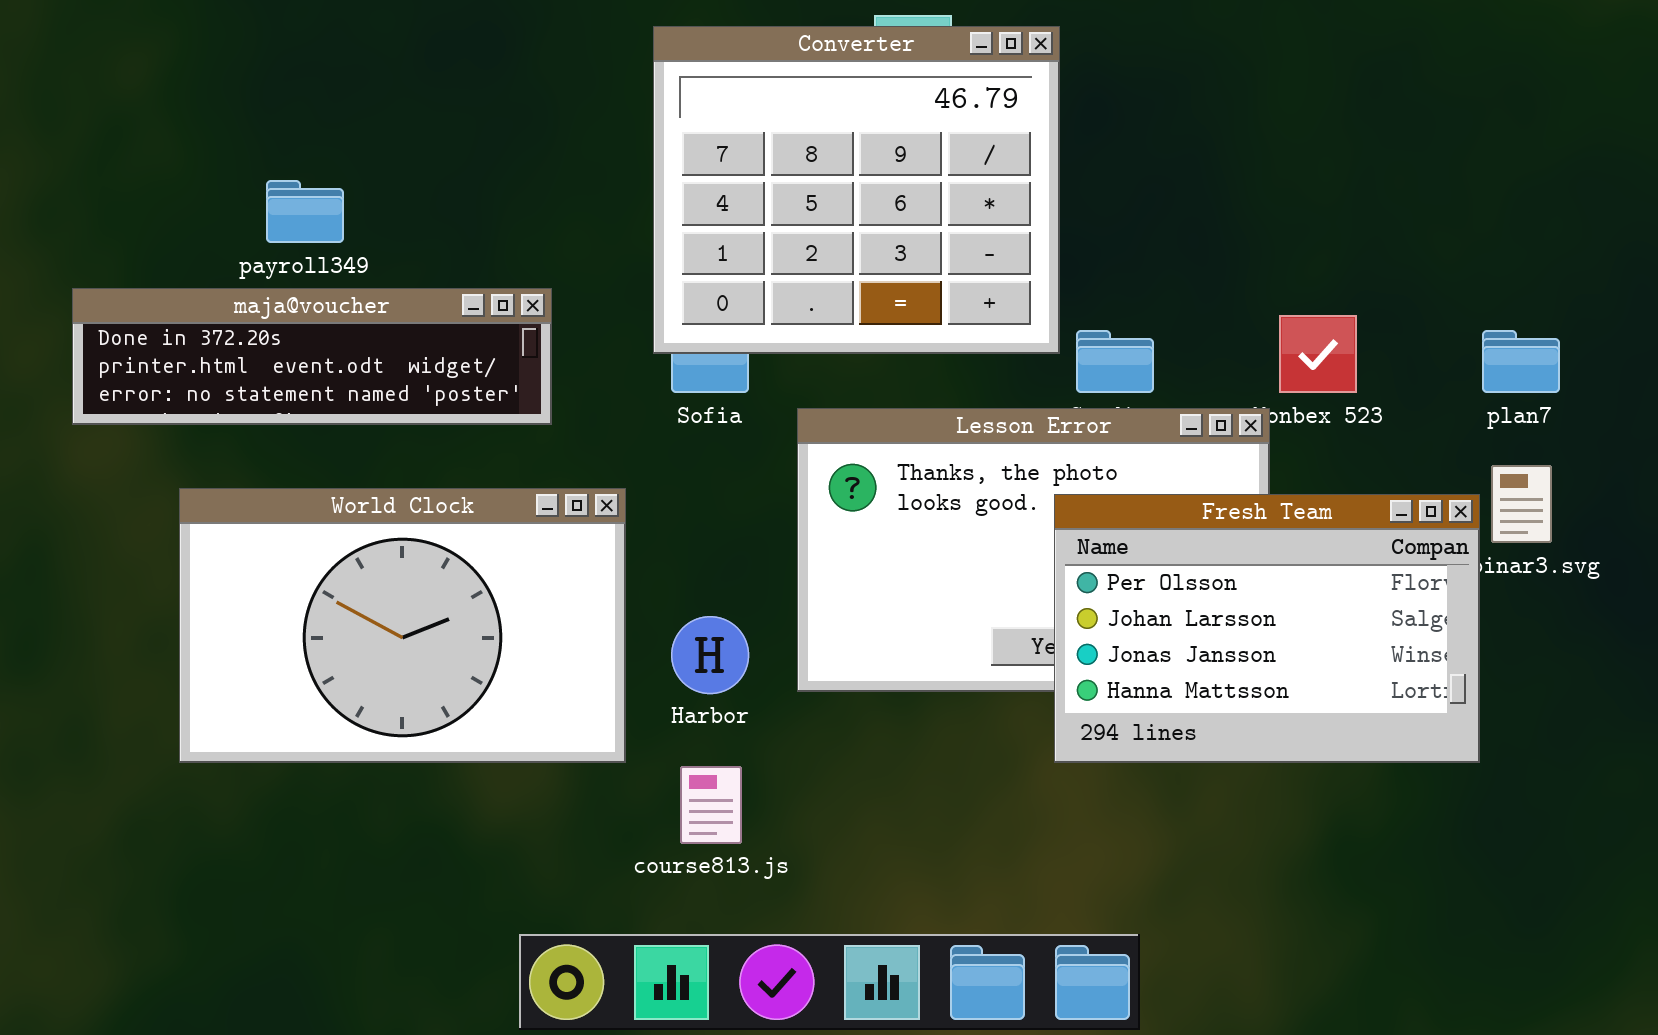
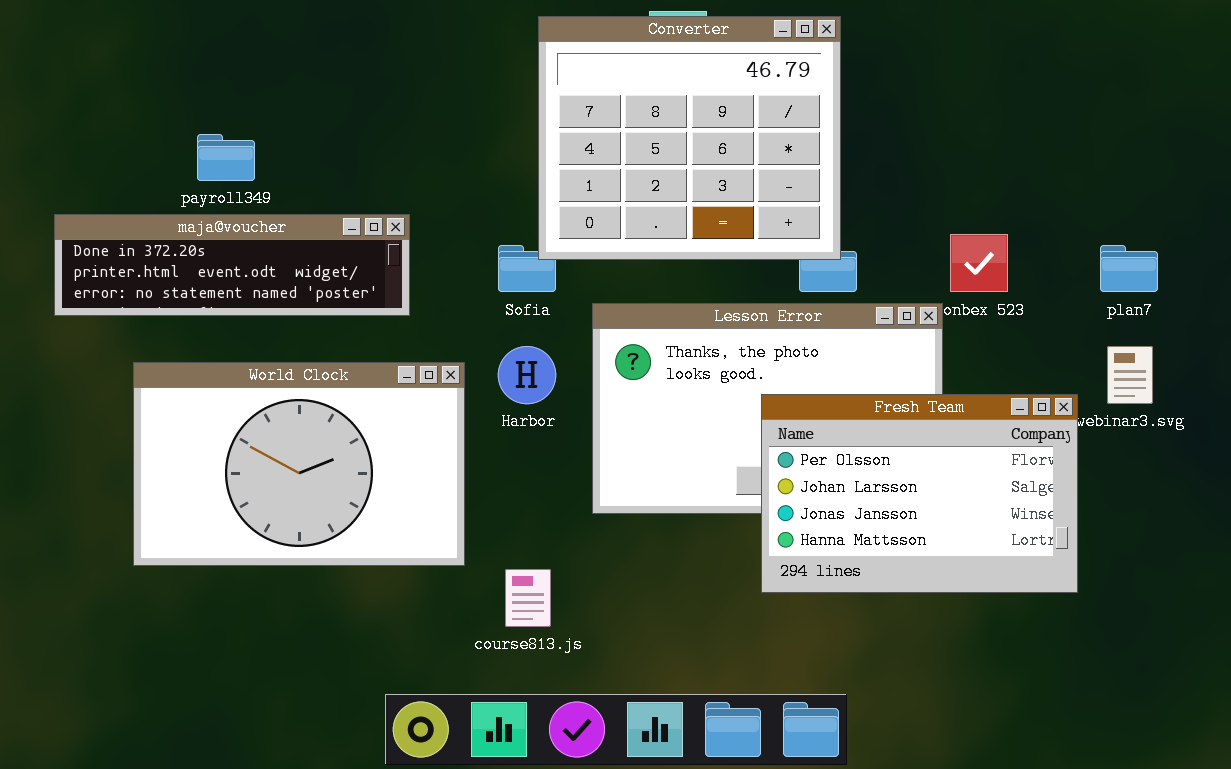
Converter: [653,26,1060,354] -> [538,16,841,260], moved
Fresh Team: [1054,494,1480,763] -> [761,394,1078,593], moved
Harbor: [671,616,749,694] -> [498,346,556,404], moved

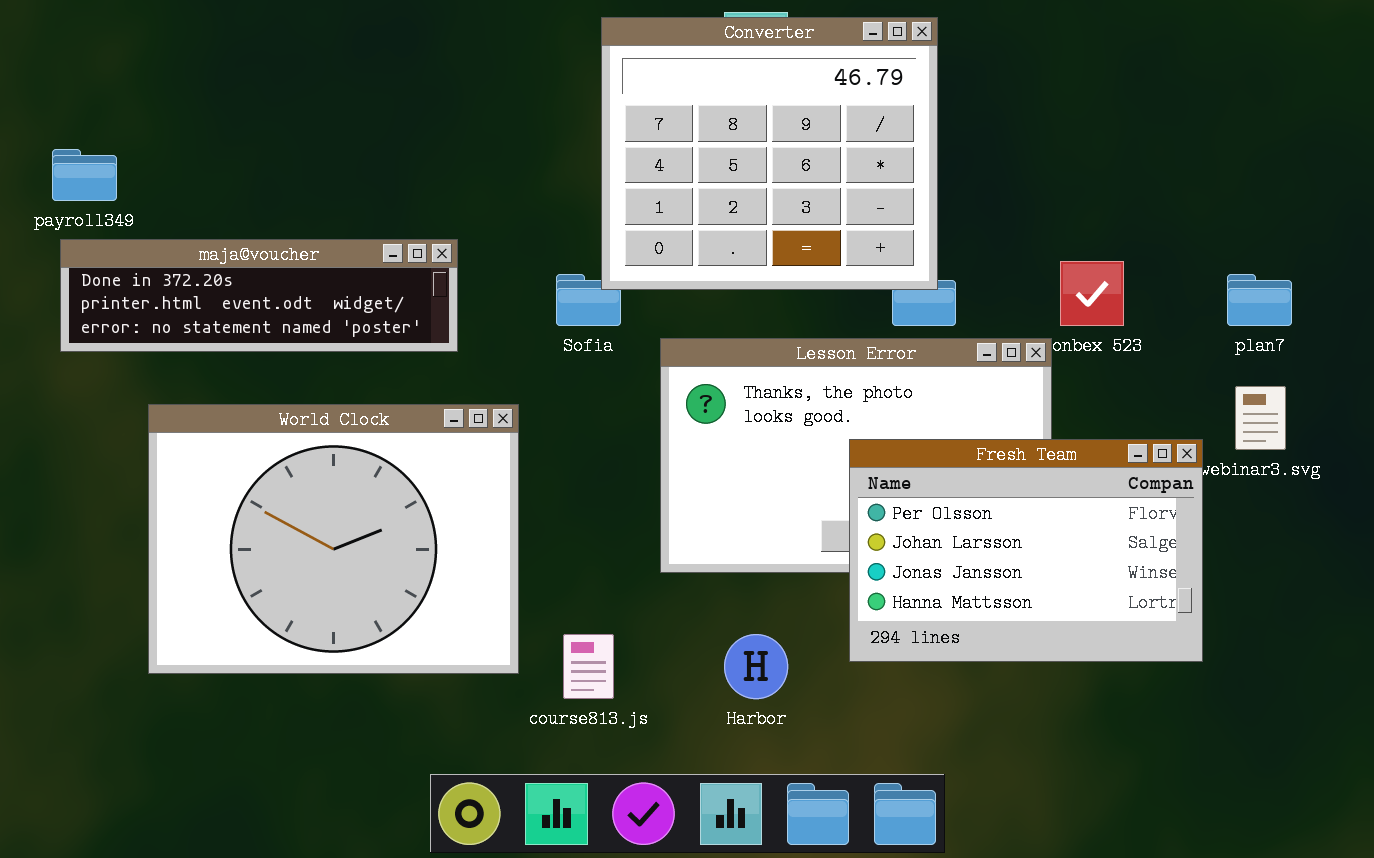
payroll349: [197,134,255,181] -> [52,149,117,201], moved
Harbor: [498,346,556,404] -> [724,634,788,699], moved
World Clock: [133,362,465,566] -> [148,404,519,674], resized

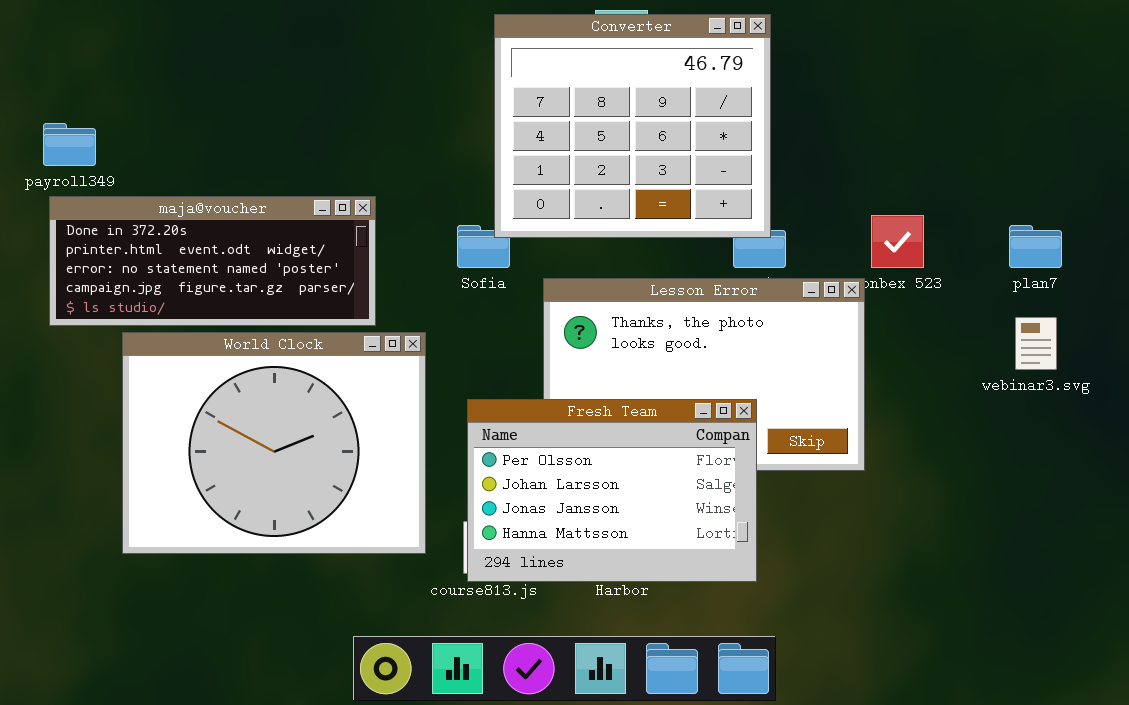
maja@voucher: [60,239,458,352] -> [49,196,376,326], resized
Fresh Team: [849,439,1203,662] -> [467,399,757,582], moved

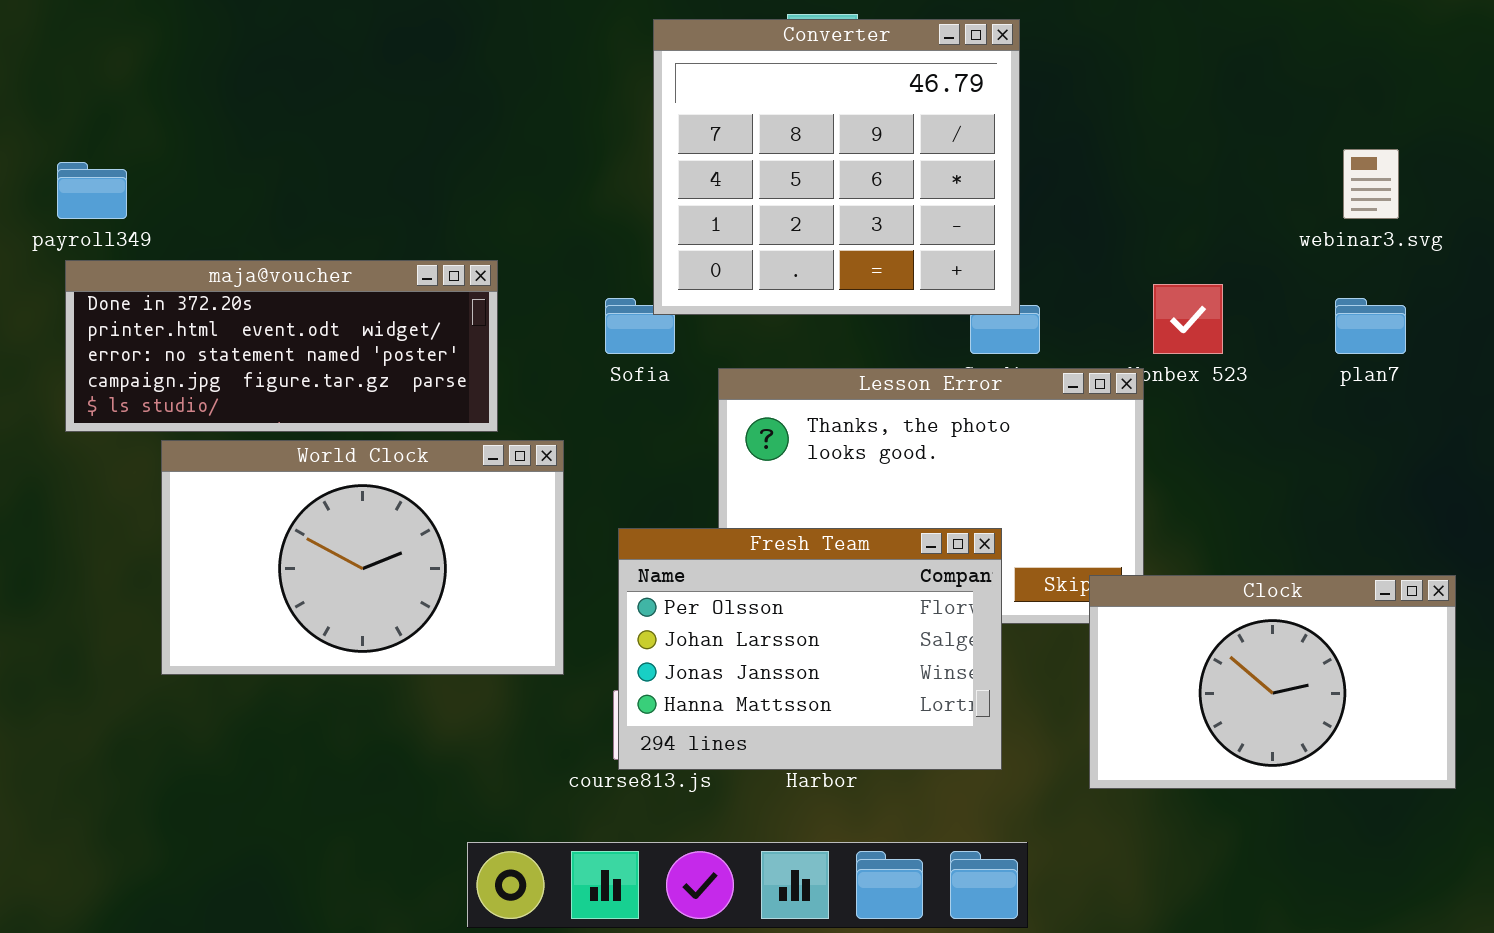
webinar3.svg: [1015,317,1057,370] -> [1343,149,1399,219], moved
World Clock: [122,332,426,554] -> [161,440,564,675], resized
Clock: none -> [1089,575,1456,789], opened

